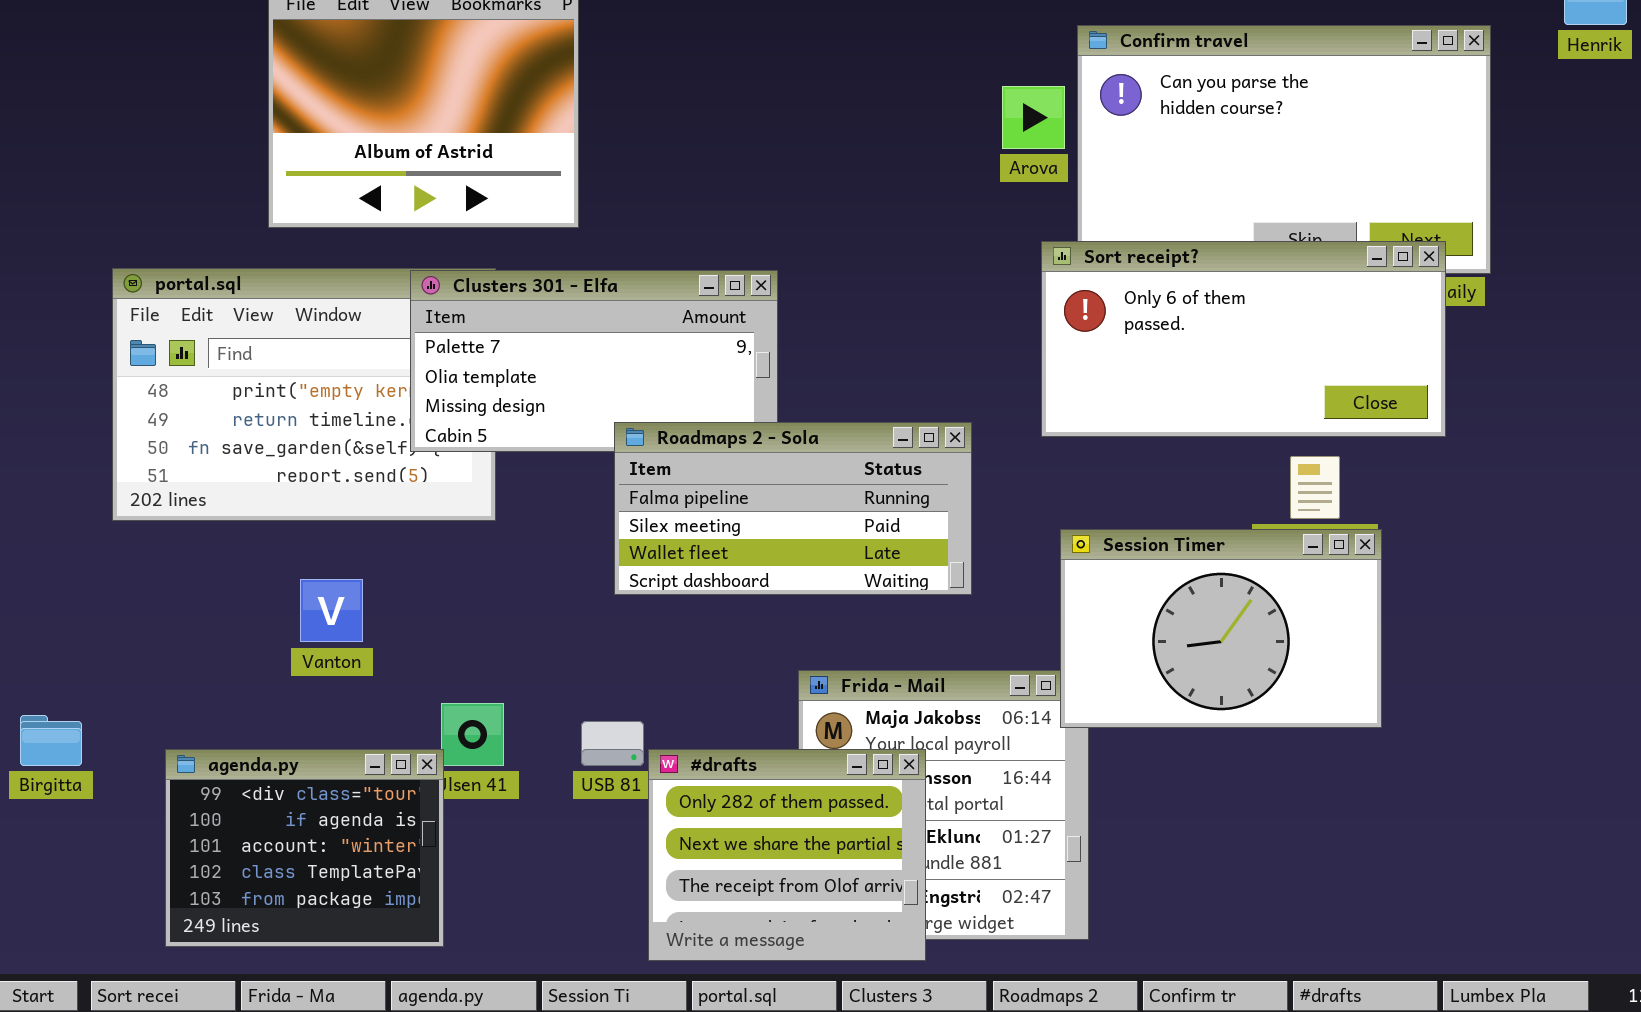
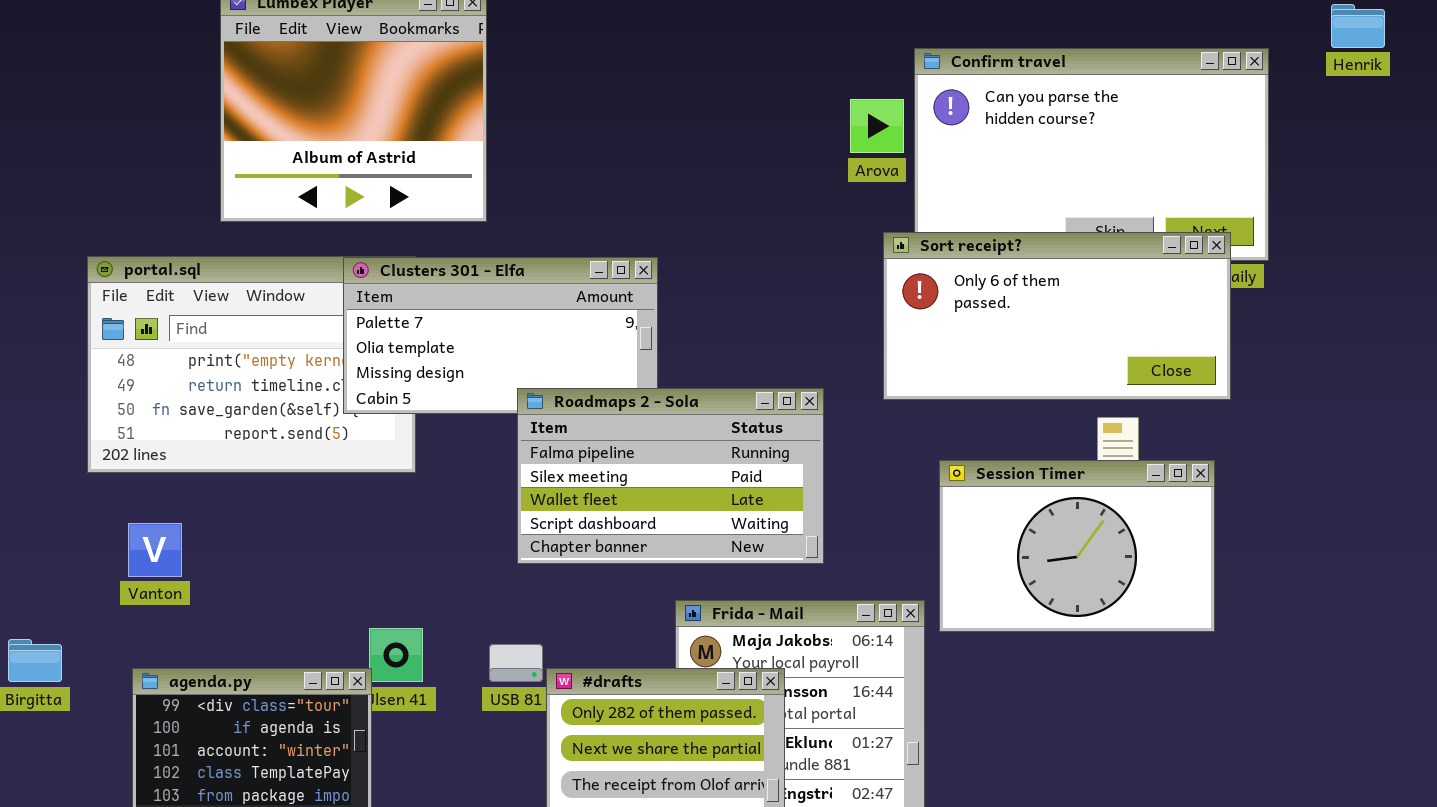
Roadmaps 2 - Sola: [614,422,972,595] -> [517,388,824,564], resized
Session Timer: [1060,529,1382,728] -> [939,460,1215,632], moved
Vanton: [300,579,363,642] -> [128,523,182,577], moved

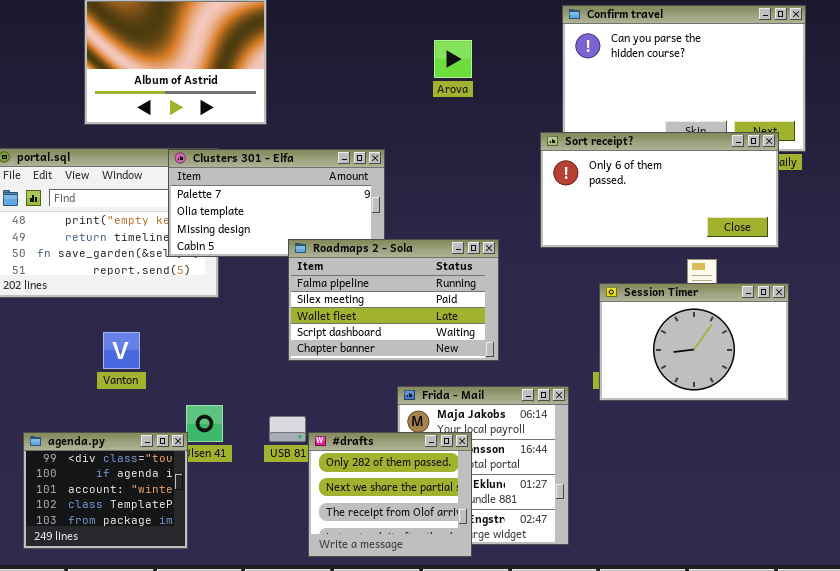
Arova: [850,99,904,153] -> [434,40,472,78], moved
Session Timer: [939,460,1215,632] -> [599,283,789,401], moved
Vanton: [128,523,182,577] -> [103,332,140,369], moved

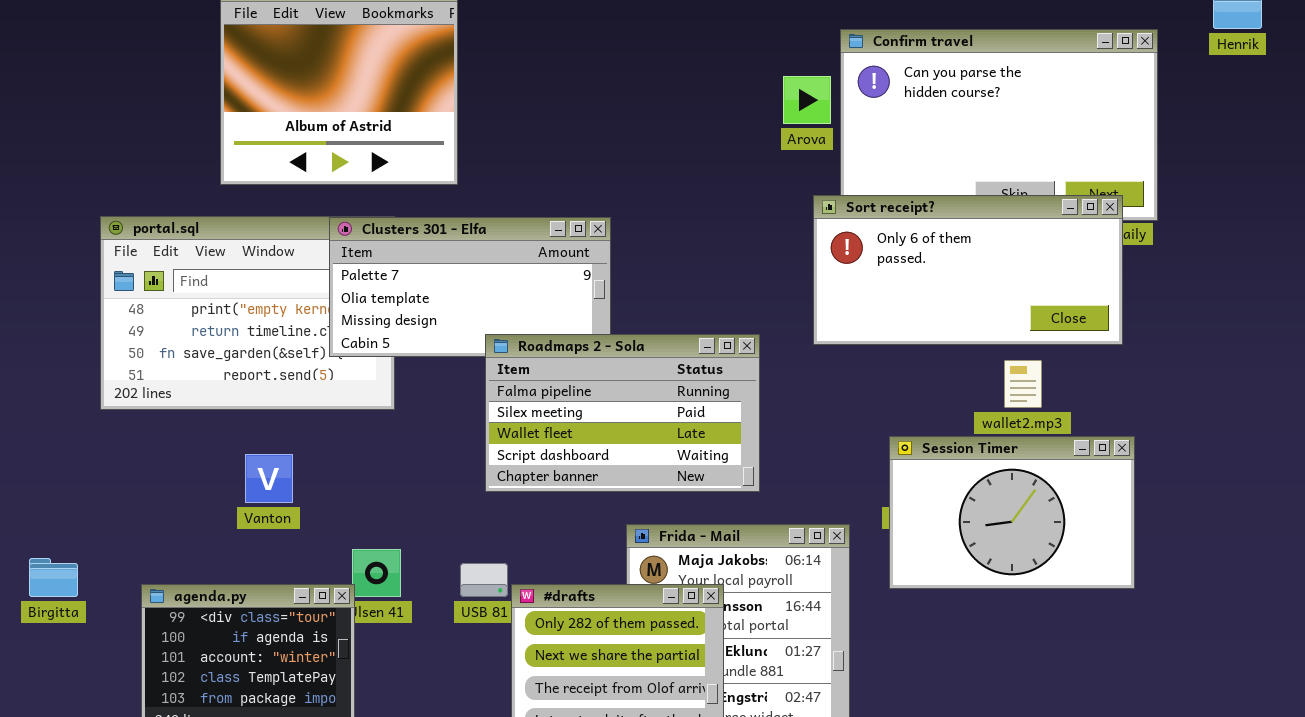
Arova: [434,40,472,78] -> [783,76,831,124], moved
Session Timer: [599,283,789,401] -> [889,436,1135,589], moved

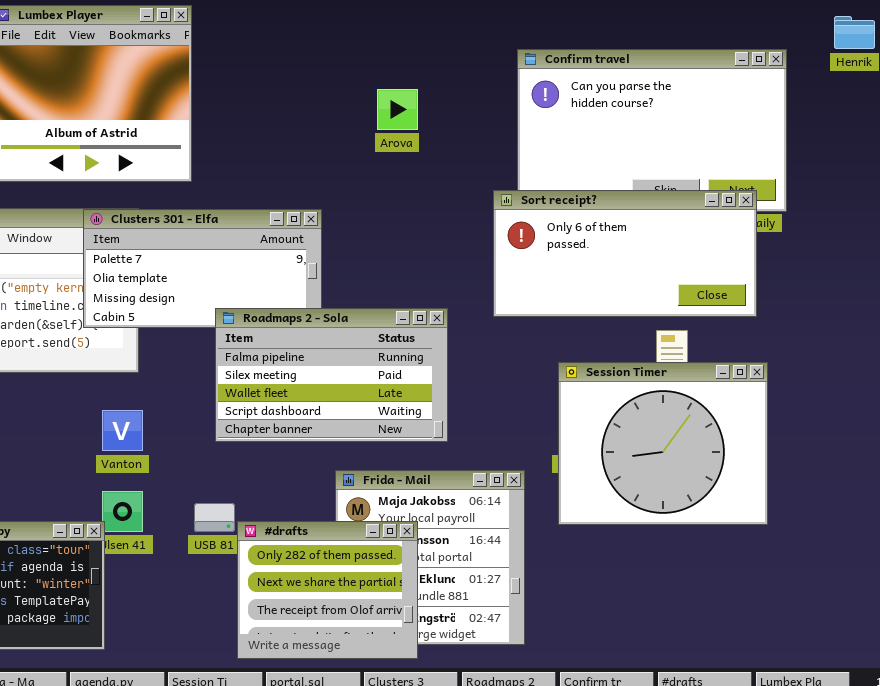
Arova: [783,76,831,124] -> [377,89,418,130], moved
Session Timer: [889,436,1135,589] -> [558,362,768,525], resized
Vanton: [245,454,293,503] -> [102,410,143,451], moved

